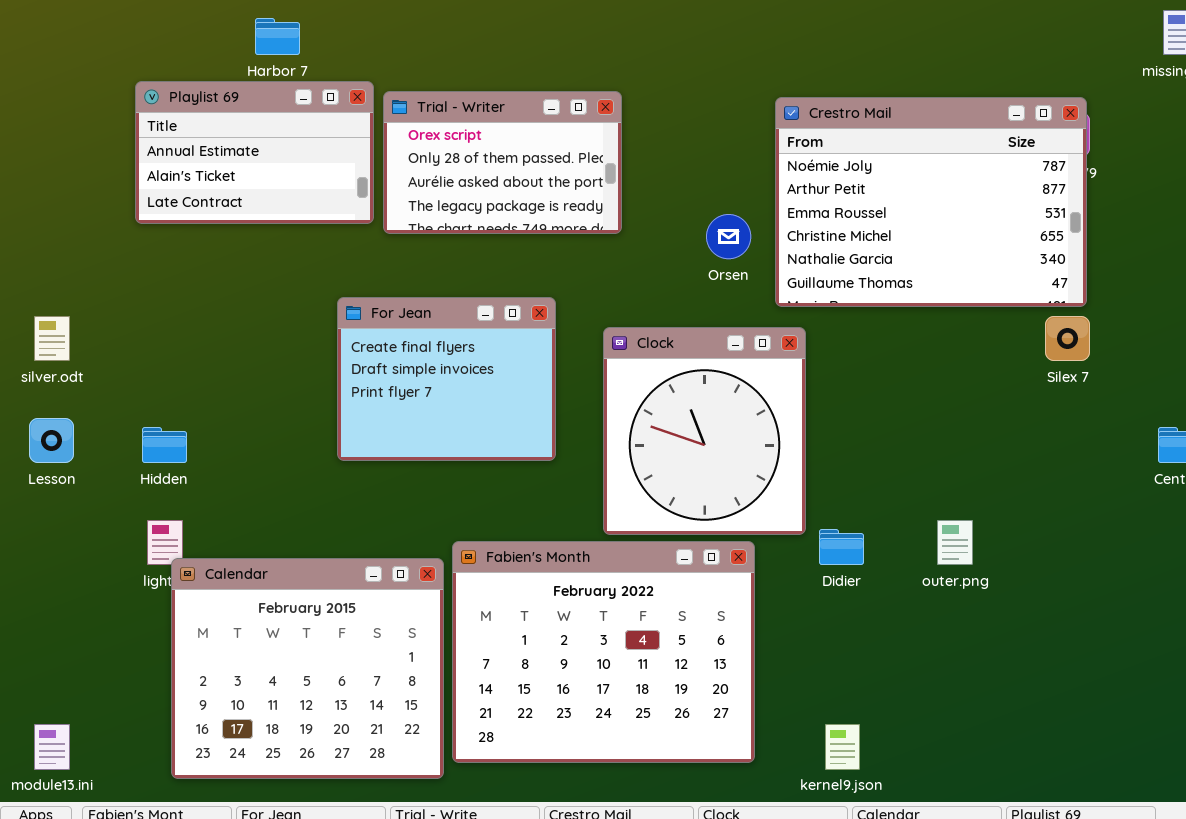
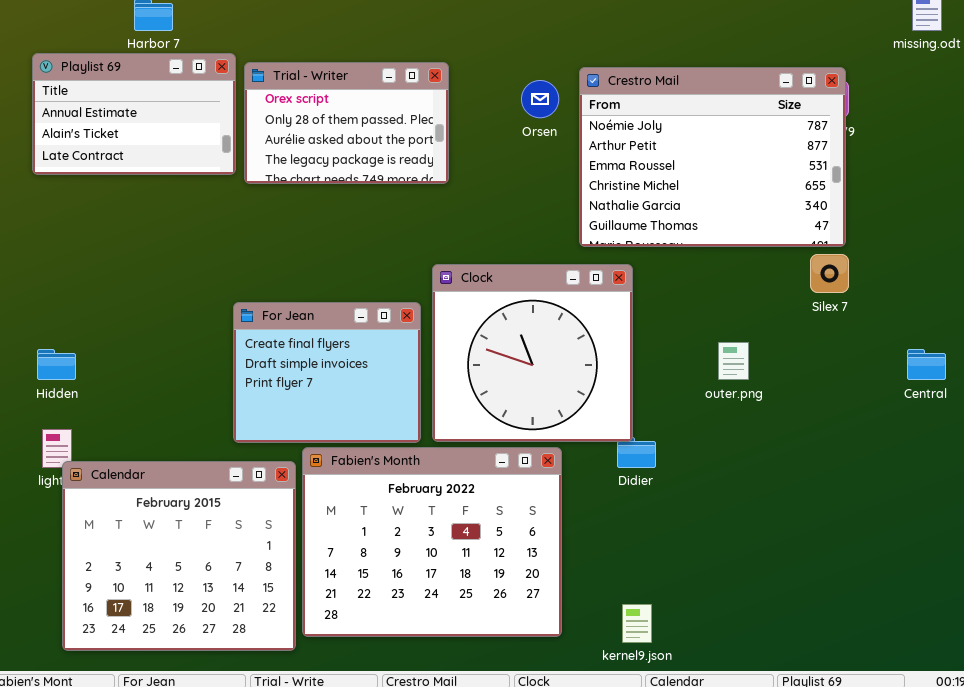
Orsen: [706,214,751,259] -> [521,80,559,118], moved
For Jean: [337,297,556,461] -> [233,302,421,443], moved
Clock: [603,327,806,535] -> [432,264,633,442], resized
outer.png: [937,520,973,565] -> [718,342,749,380], moved

